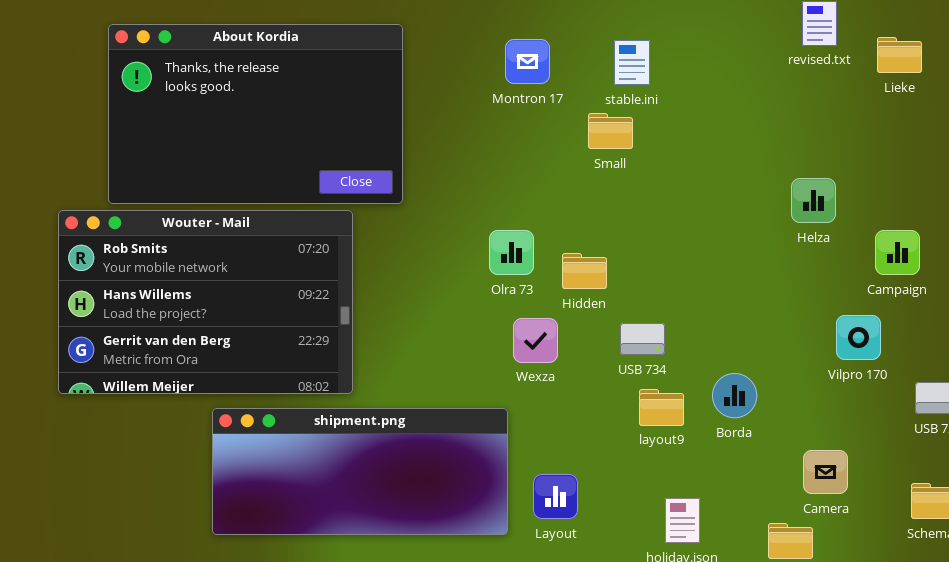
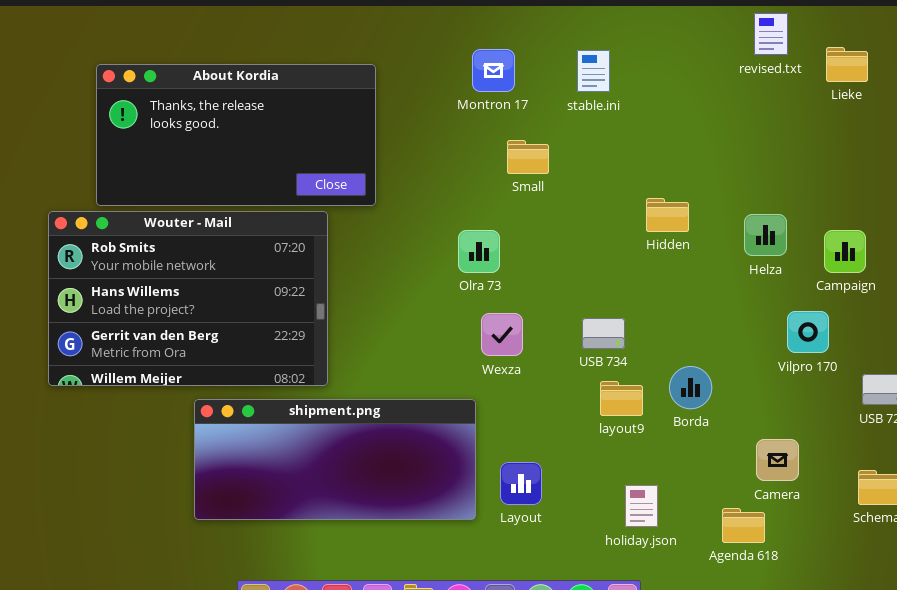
About Kordia: [108,24,403,204] -> [96,64,376,206], resized
Small: [588,113,633,149] -> [507,140,549,174], moved
Helza: [791,178,836,223] -> [744,214,787,256], moved
Hidden: [562,253,607,289] -> [646,198,689,232], moved

